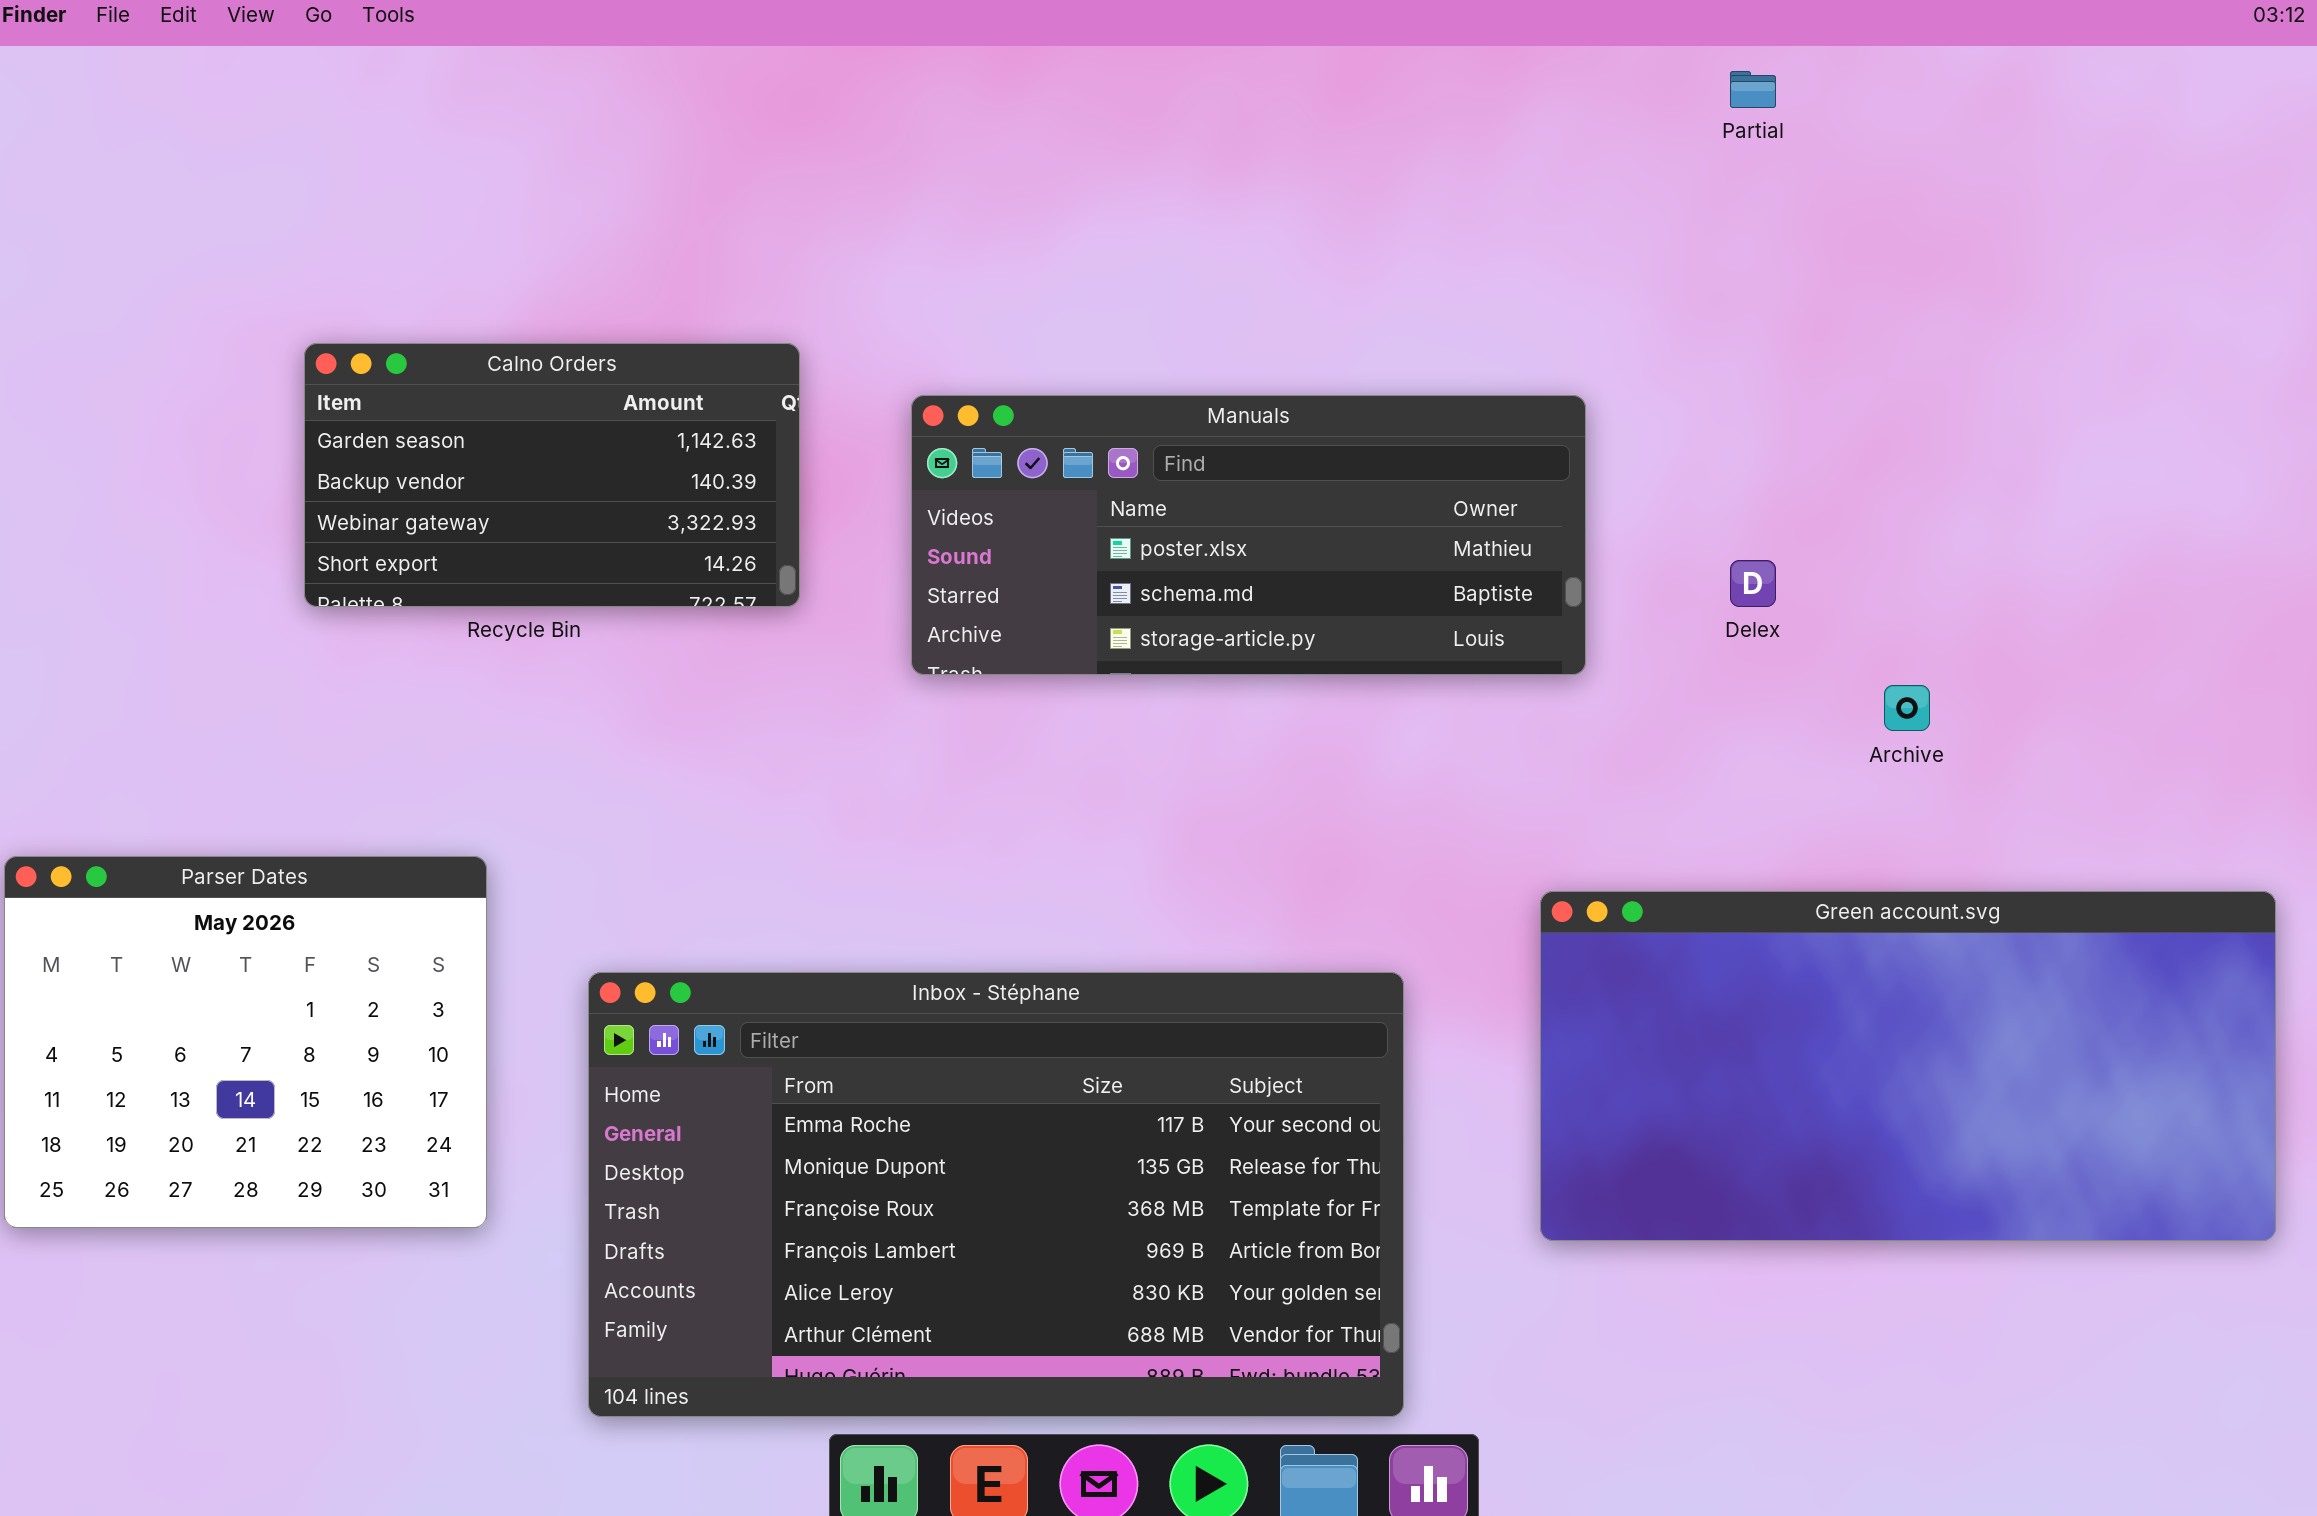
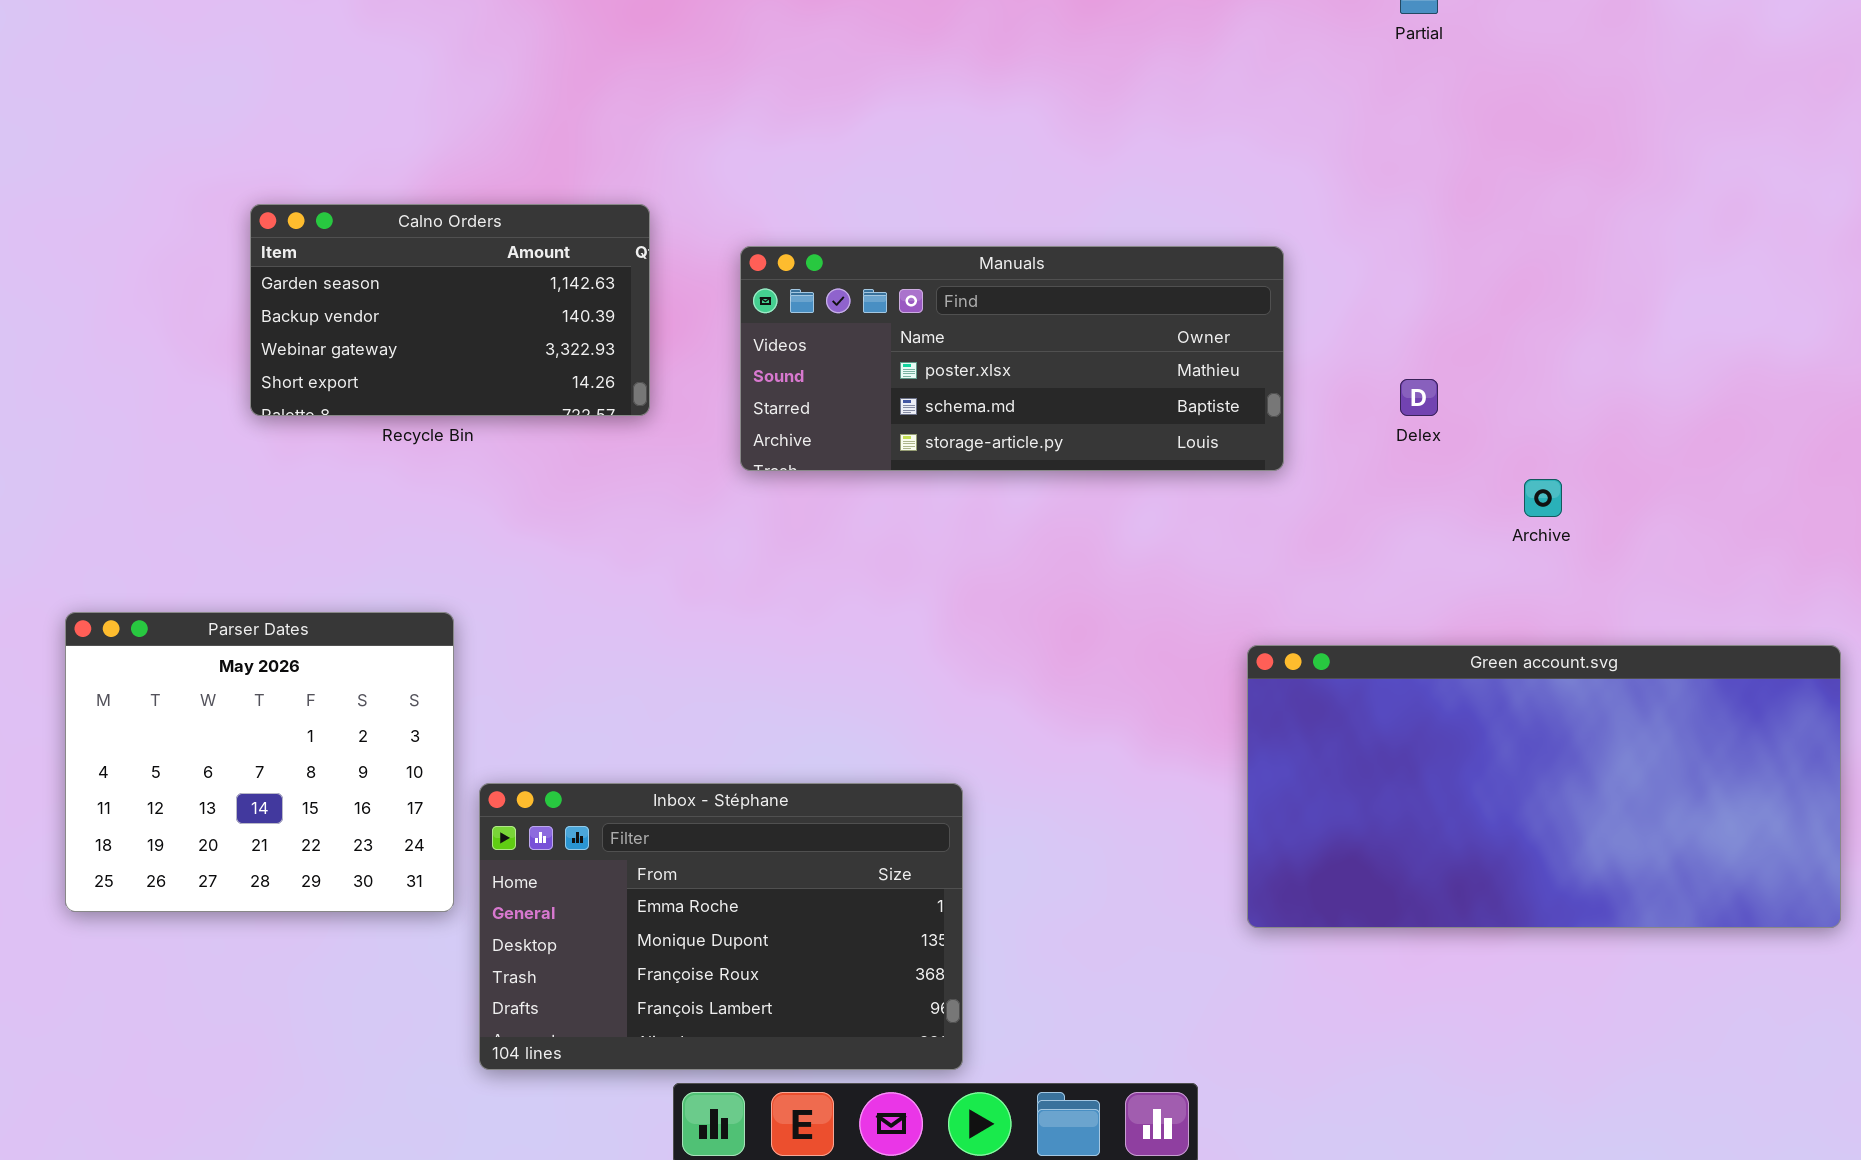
Parser Dates: [4,856,487,1228] -> [65,612,454,912], moved
Inbox - Stéphane: [588,972,1404,1417] -> [479,783,963,1070], resized

